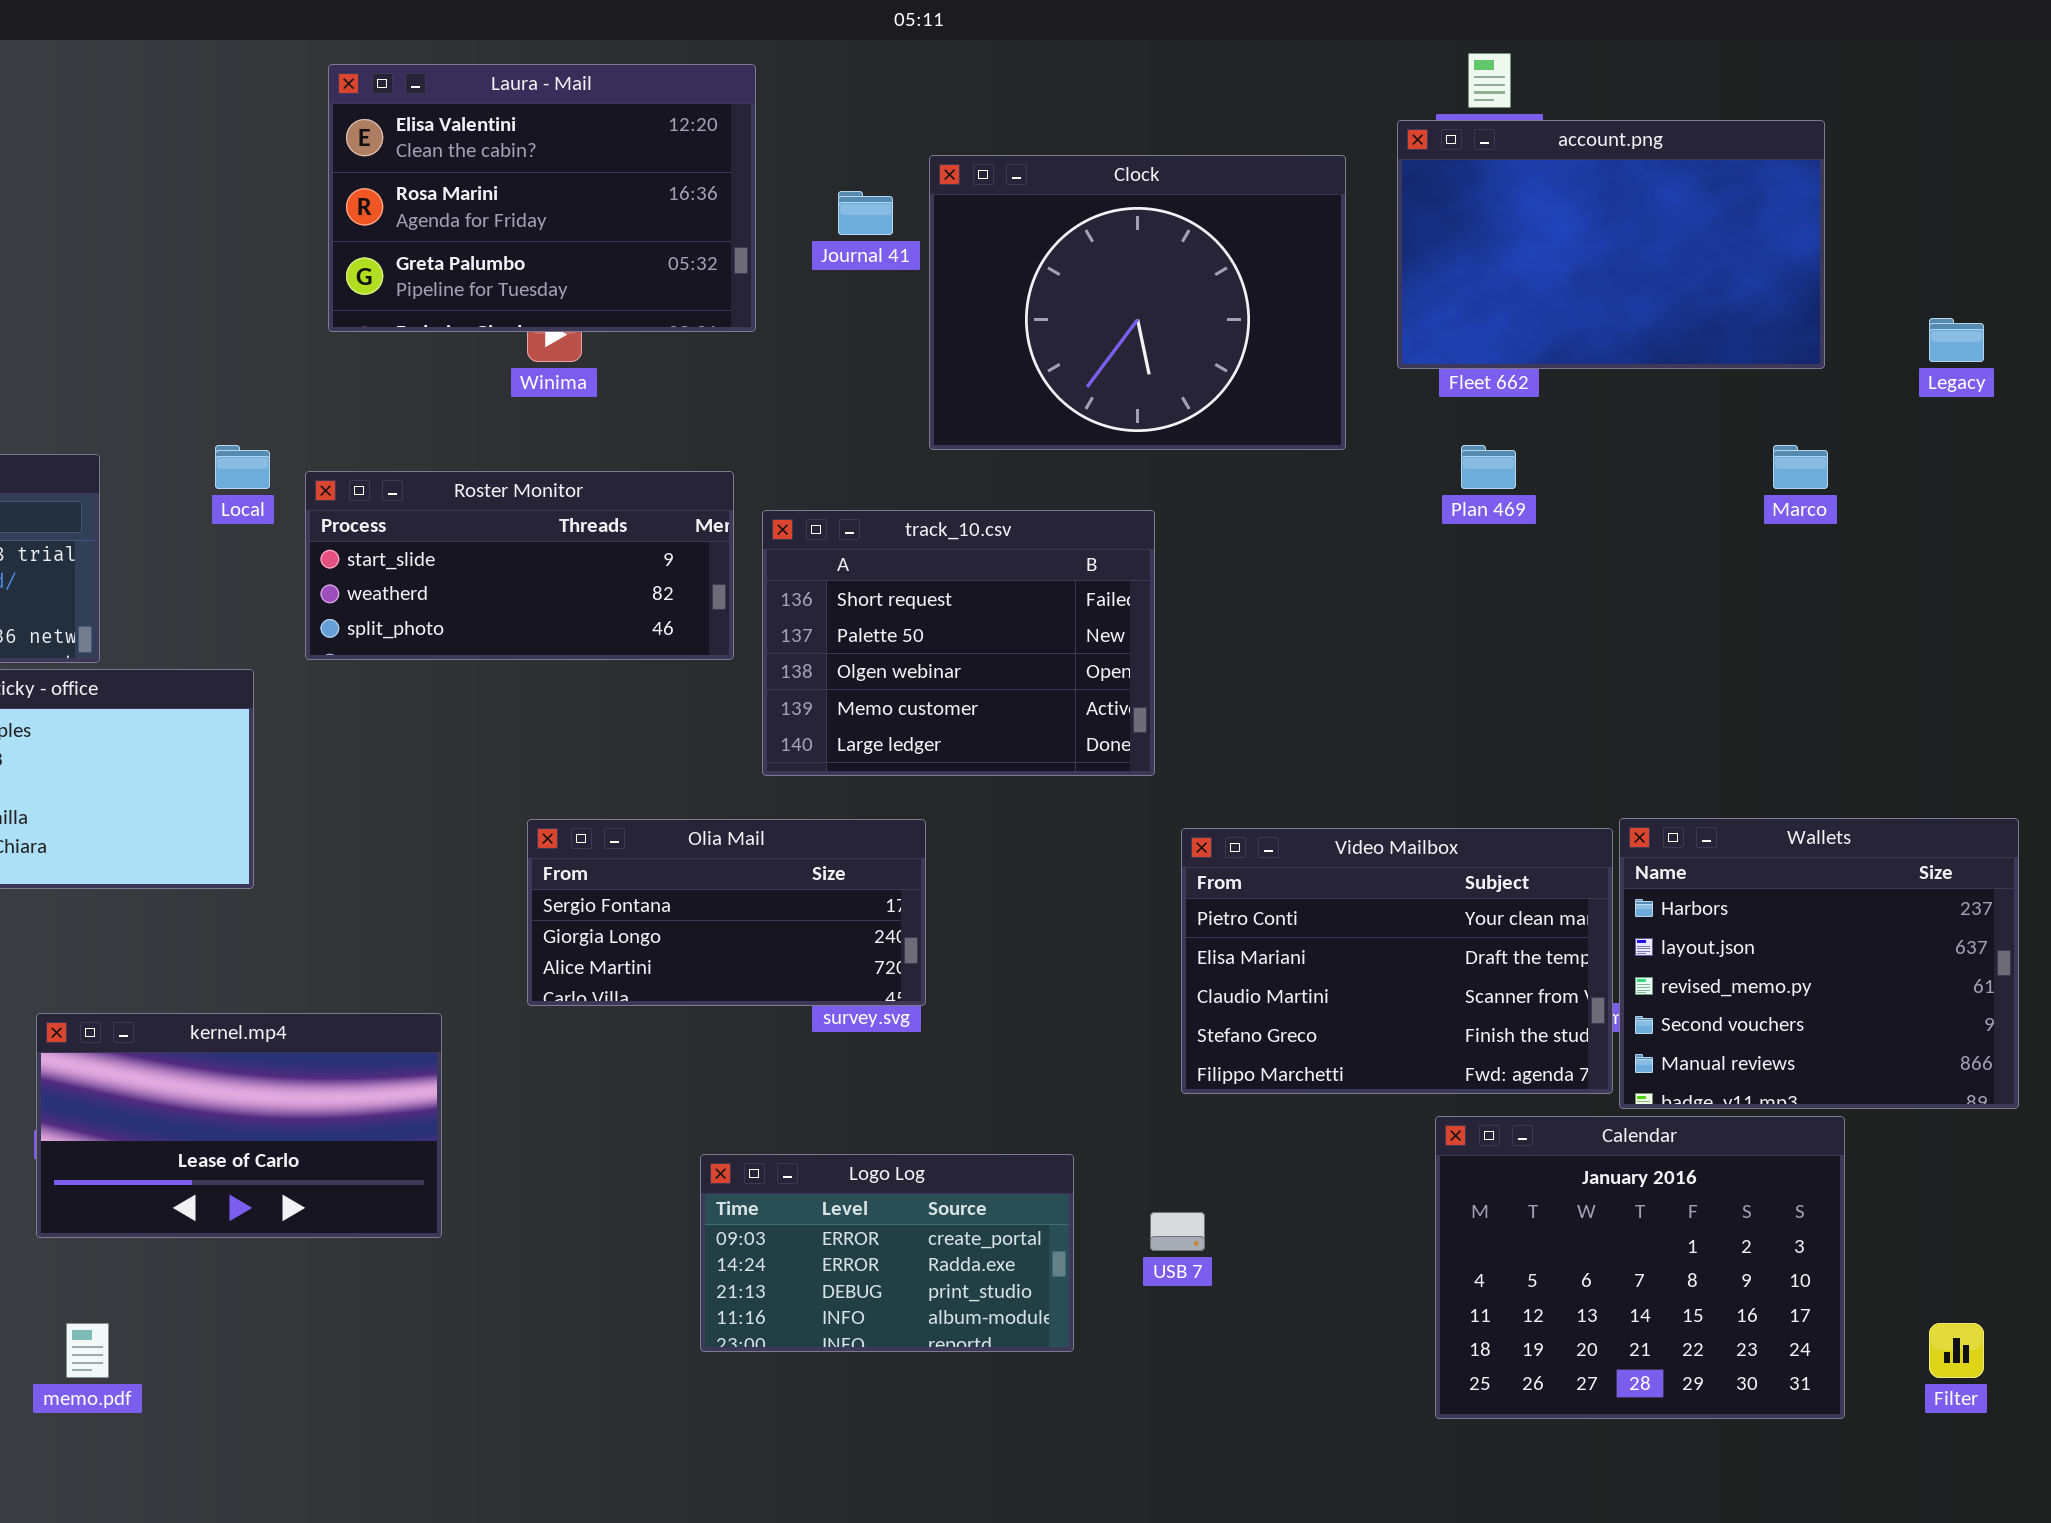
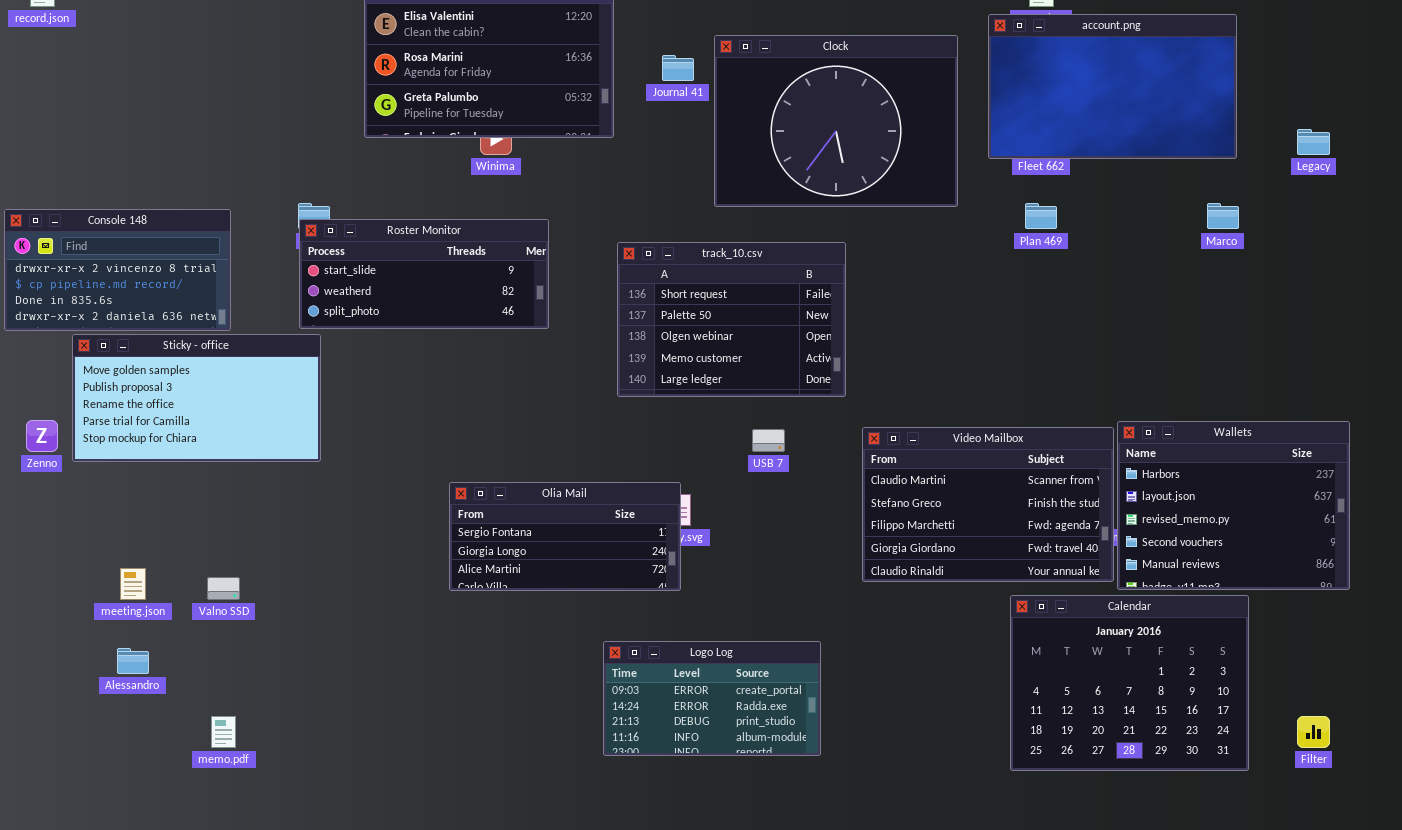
Roster Monitor: [305,471,734,660] -> [299,219,549,329], moved
Olia Mail: [527,819,926,1006] -> [449,482,681,591], moved
Video Mailbox: [1181,828,1613,1094] -> [862,427,1114,582], scrolled down 2 rows
kernel.mp4: [36,1013,442,1238] -> none, closed
Logo Log: [700,1154,1074,1352] -> [603,641,821,756], moved
USB 7: [1150,1212,1205,1251] -> [752,429,785,452], moved

